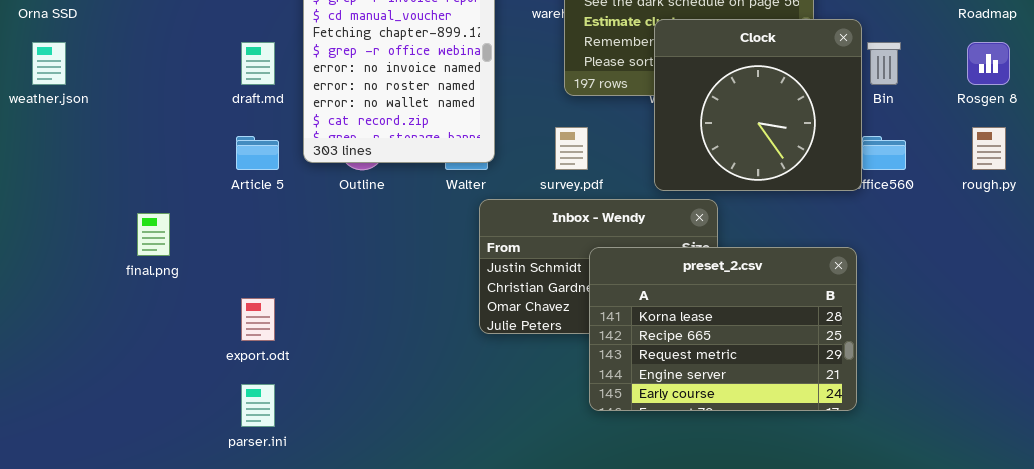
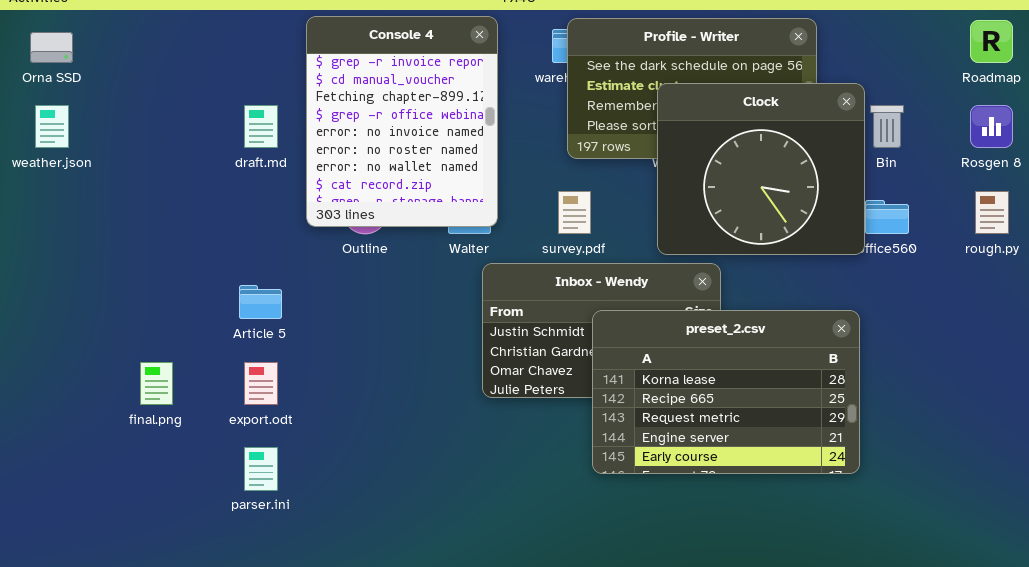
Article 5: [236,136,279,170] -> [239,285,282,319], moved
final.png: [137,213,170,256] -> [140,362,173,405], moved

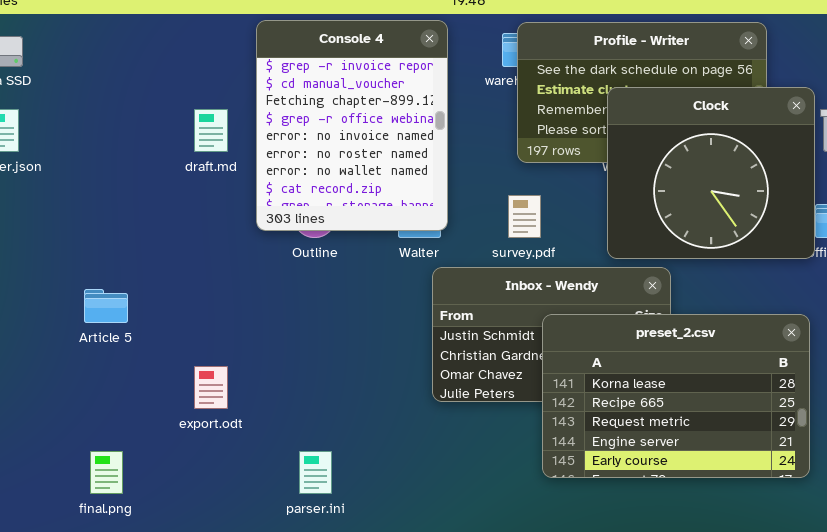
Article 5: [239,285,282,319] -> [84,289,128,323], moved
final.png: [140,362,173,405] -> [90,451,123,494], moved
parser.ini: [244,447,278,491] -> [299,451,332,494], moved

